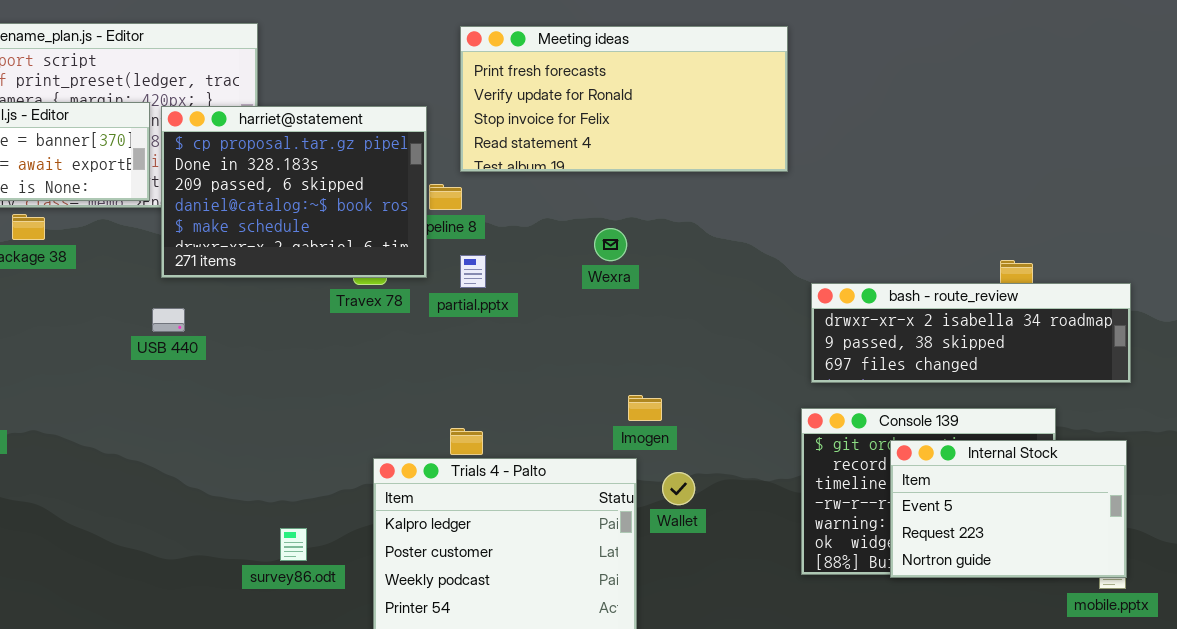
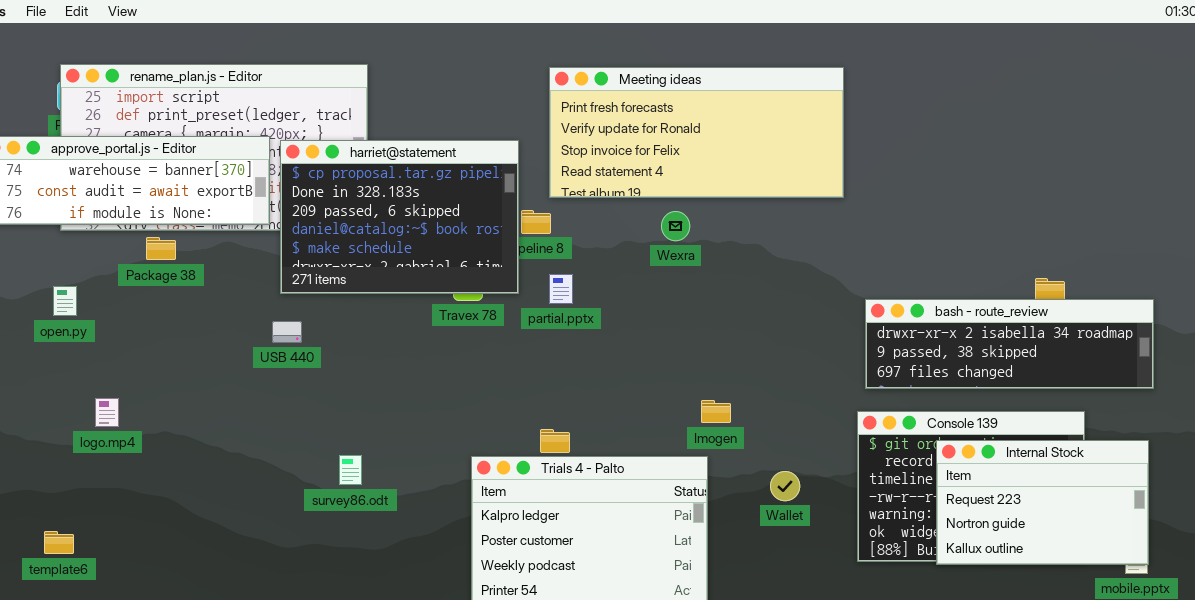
Wexra: [594,228,627,261] -> [661,211,690,241], moved
Internal Stock: [890,440,1127,578] -> [936,440,1149,565], scrolled down 1 row
Wallet: [662,472,695,505] -> [770,471,800,501], moved
survey86.odt: [280,528,307,561] -> [339,455,362,485], moved

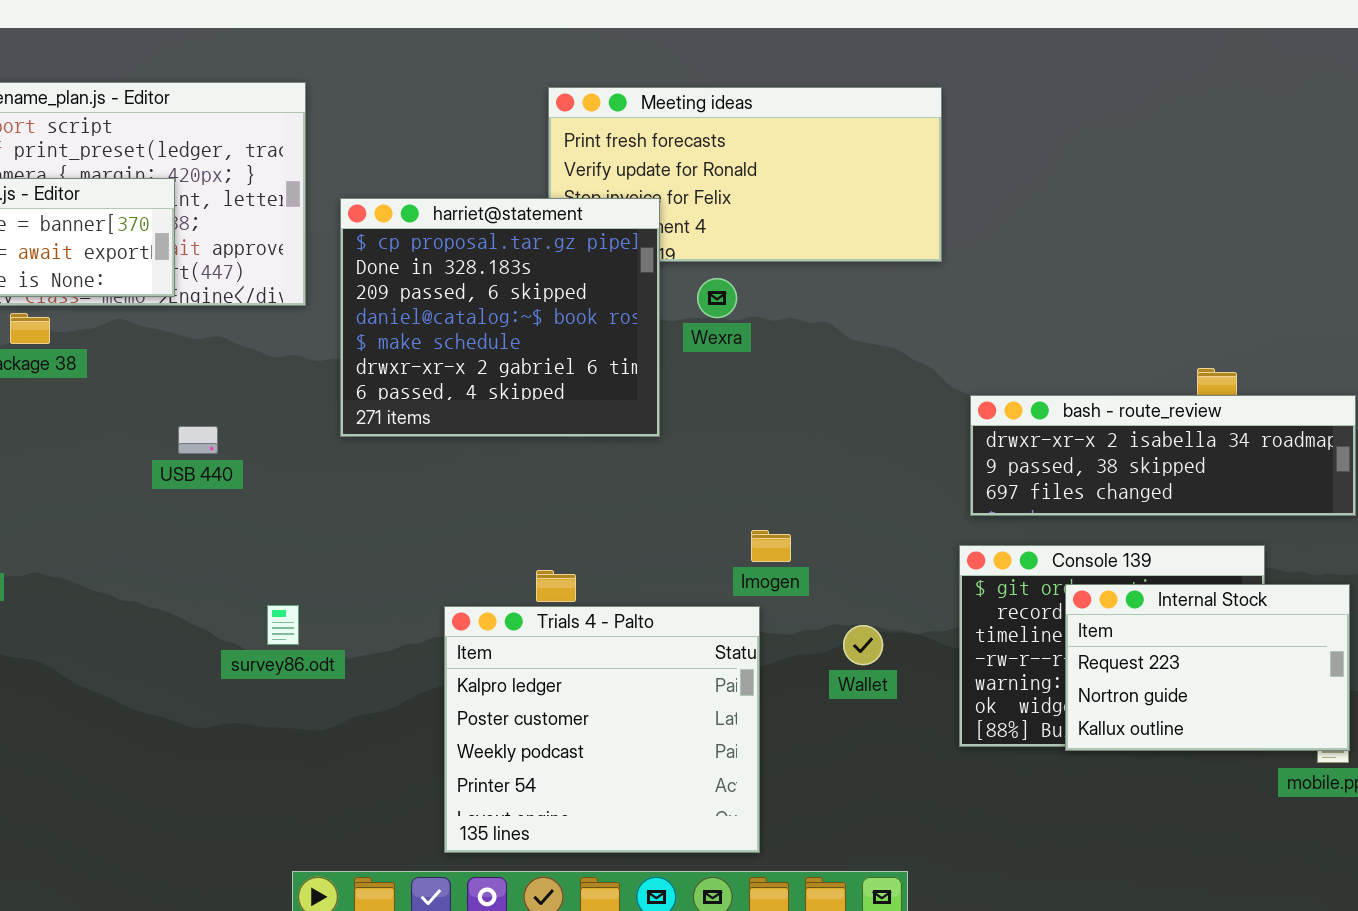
harriet@statement: [280,140,519,294] -> [340,198,660,437], moved, resized

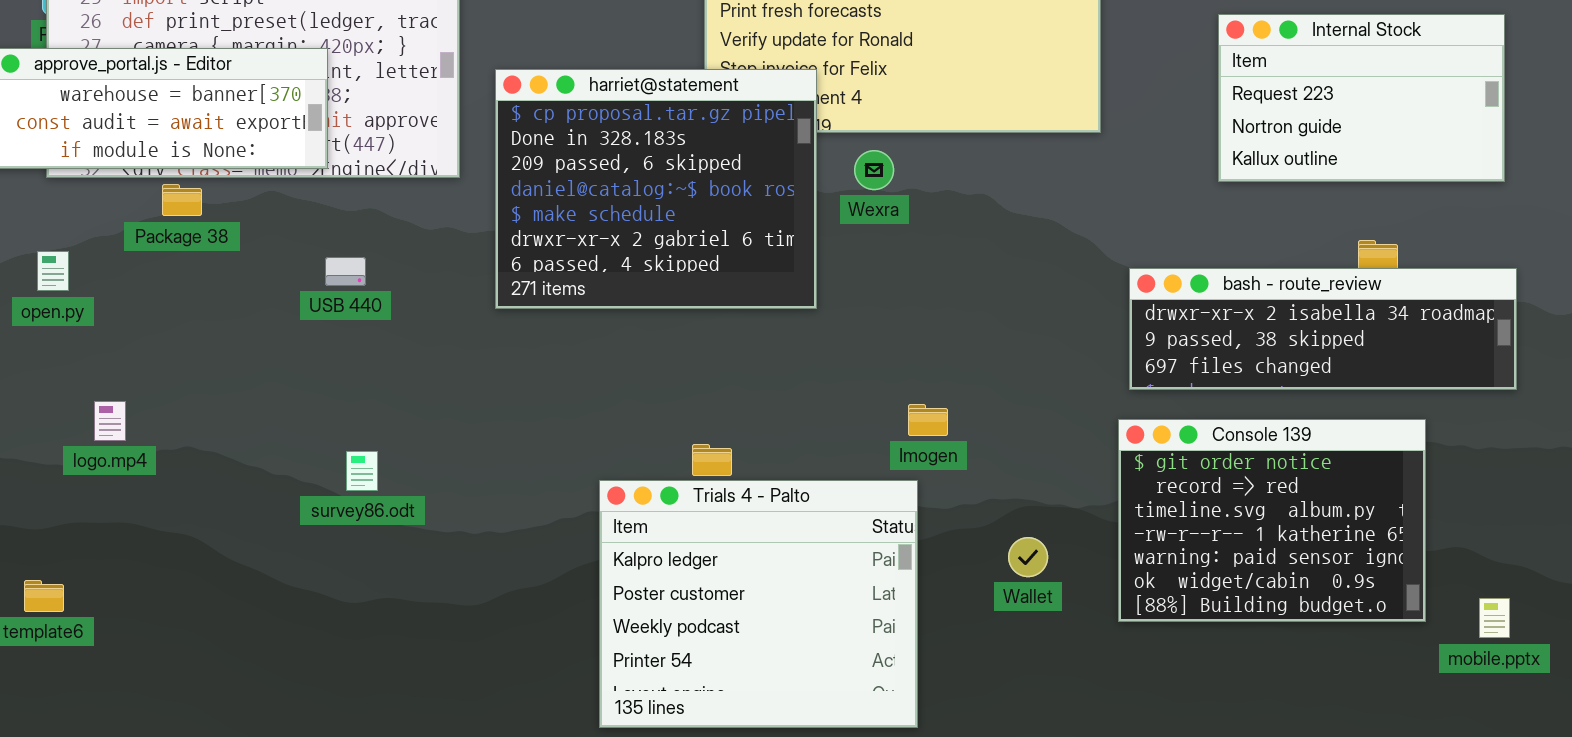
USB 440: [178,426,218,454] -> [325,257,366,286], moved
Internal Stock: [1065,584,1350,751] -> [1218,14,1505,182], moved
survey86.odt: [267,605,299,645] -> [346,451,378,491], moved
Wallet: [843,625,883,665] -> [1008,537,1048,577], moved

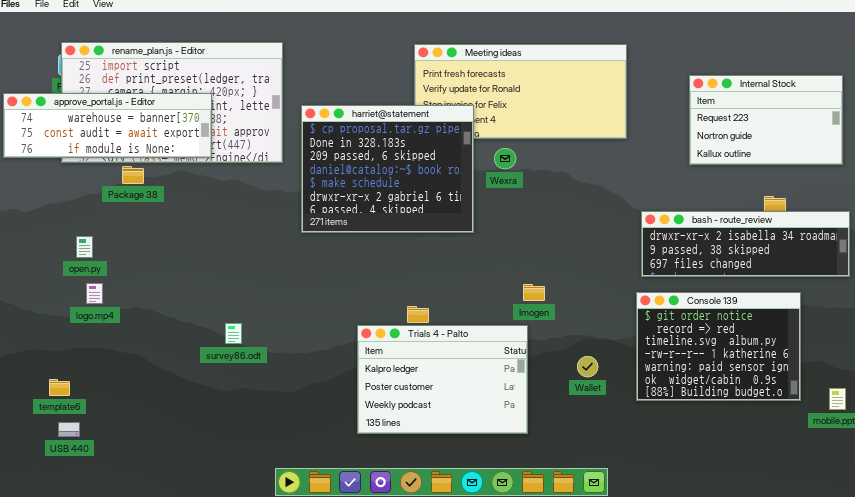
open.py: [37,251,69,291] -> [76,236,93,258], moved
USB 440: [325,257,366,286] -> [58,422,80,437], moved
survey86.odt: [346,451,378,491] -> [225,323,242,344], moved
Trials 4 - Palto: [599,480,918,728] -> [357,325,528,434], resized

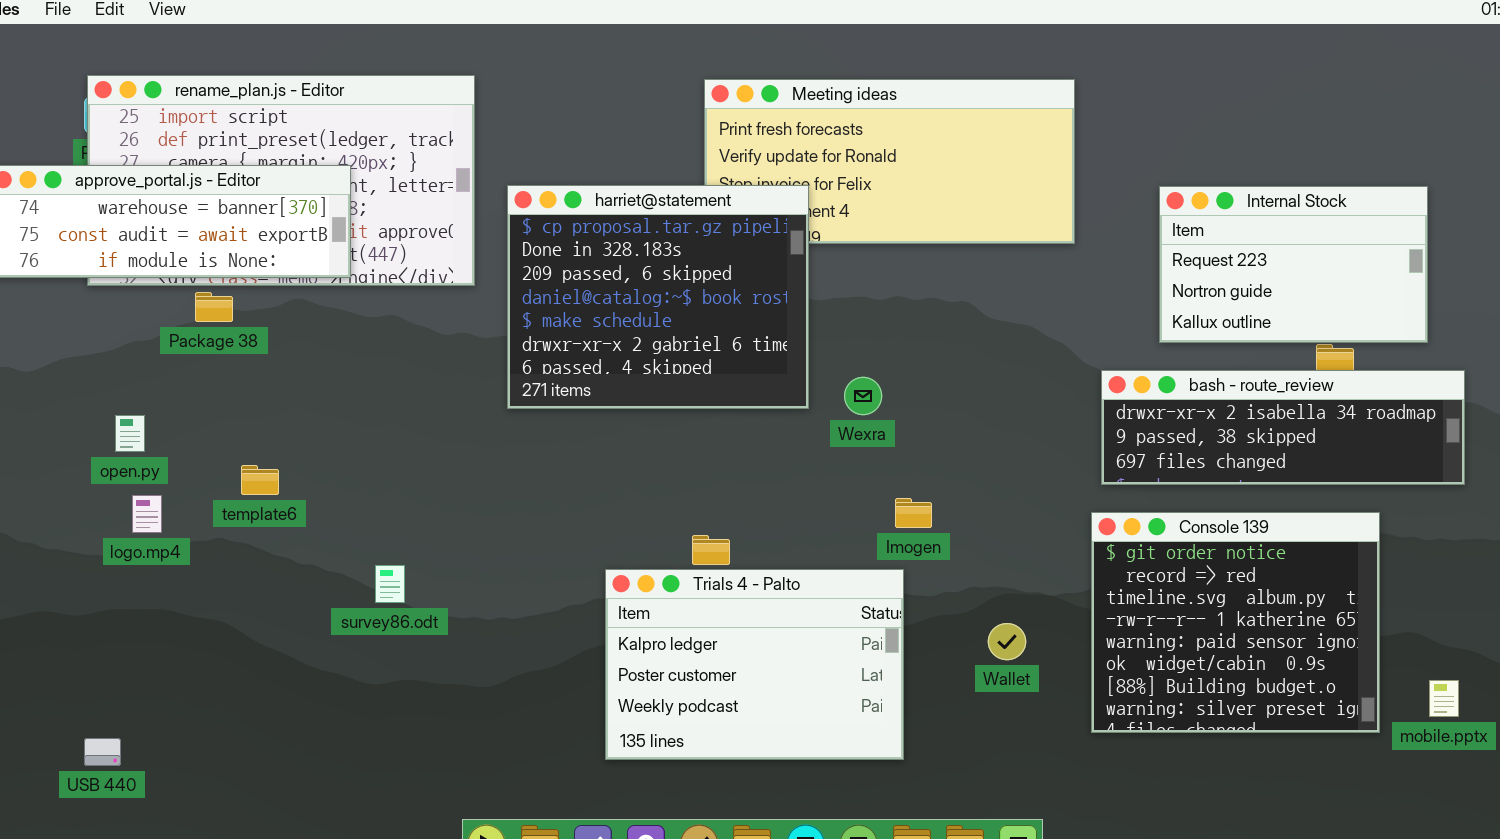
Internal Stock: [689,75,843,165] -> [1159,186,1428,343], moved
Wexra: [494,148,516,169] -> [844,377,882,415], moved
Console 139: [636,292,801,401] -> [1091,512,1380,733], resized
template6: [49,379,70,396] -> [241,465,279,495], moved

